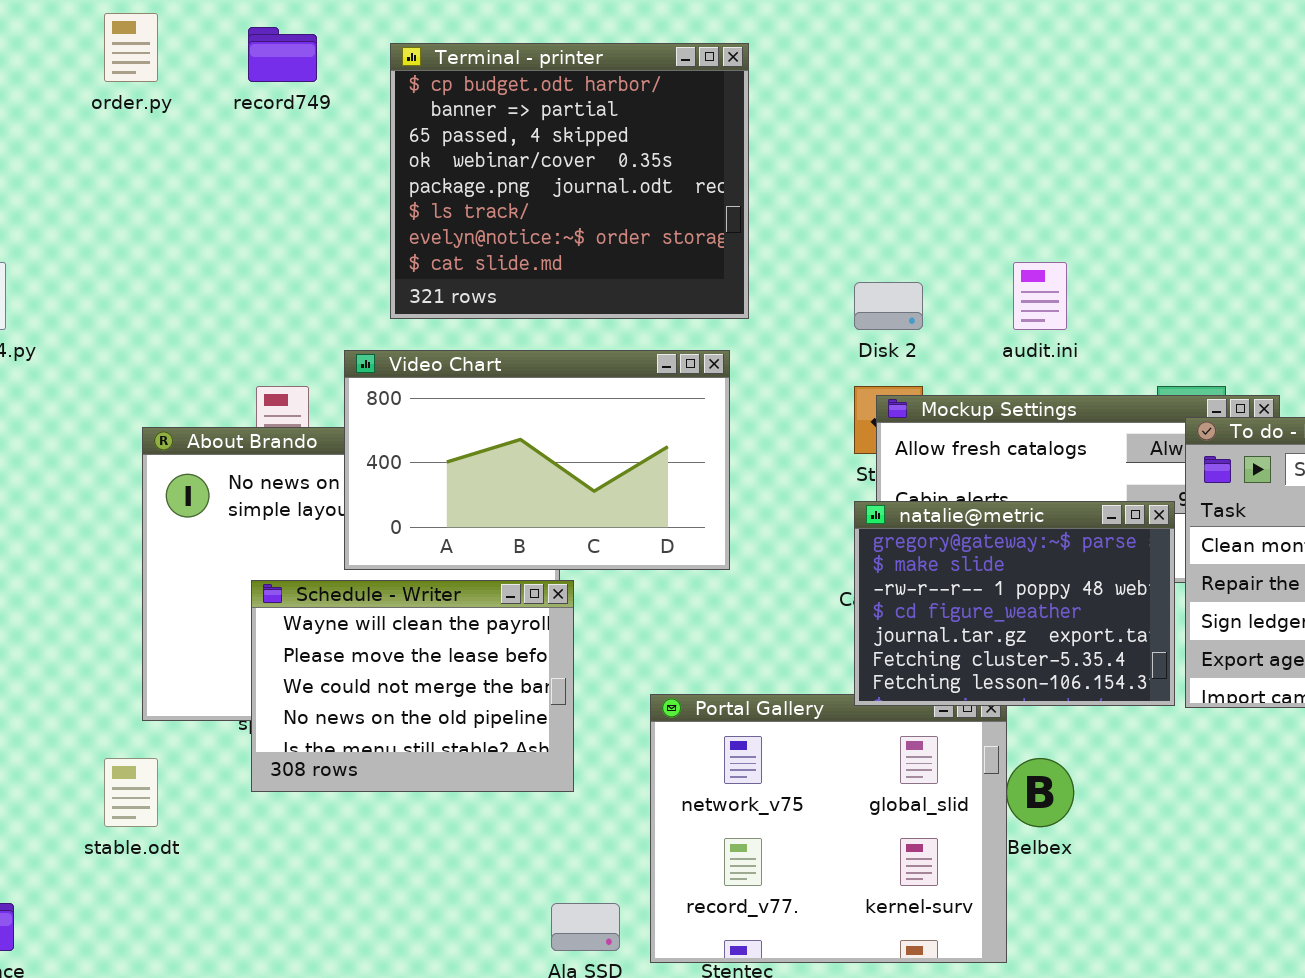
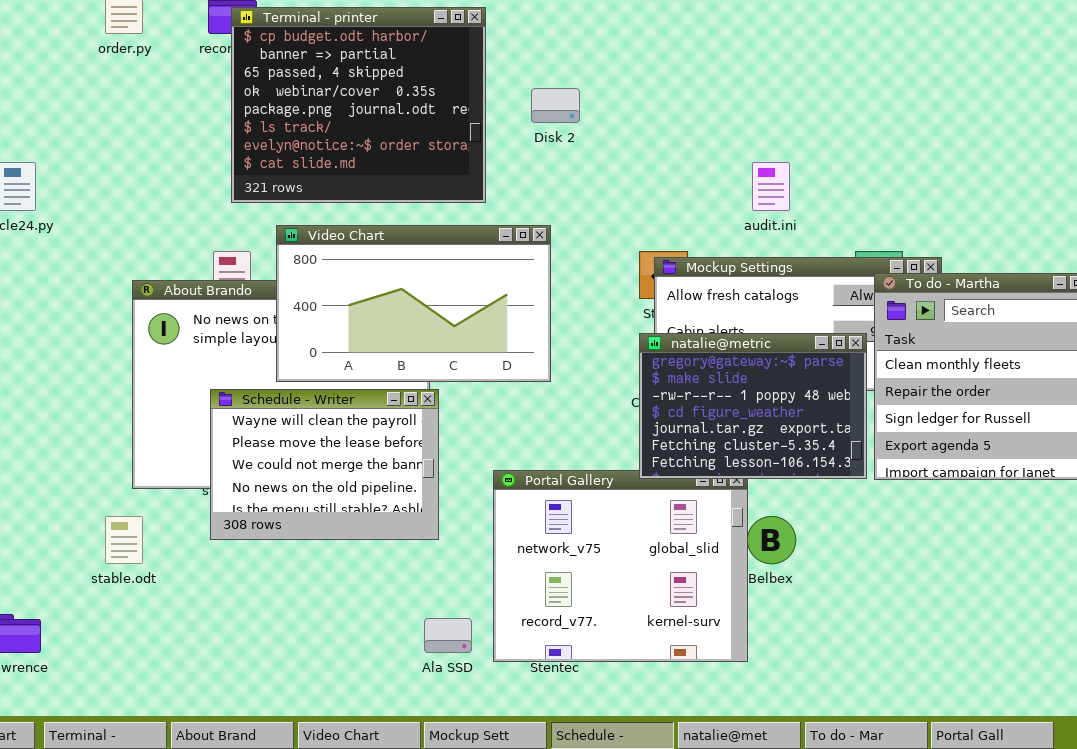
Terminal - printer: [390,43,749,319] -> [231,7,486,203], moved
Disk 2: [854,282,923,330] -> [531,88,580,123], moved

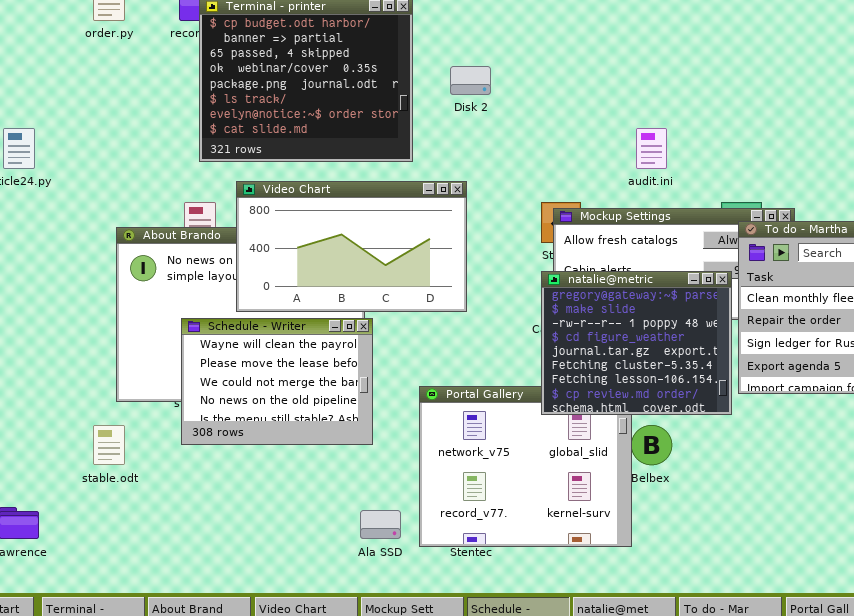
natalie@metric: [639,333,867,479] -> [541,271,732,415], resized

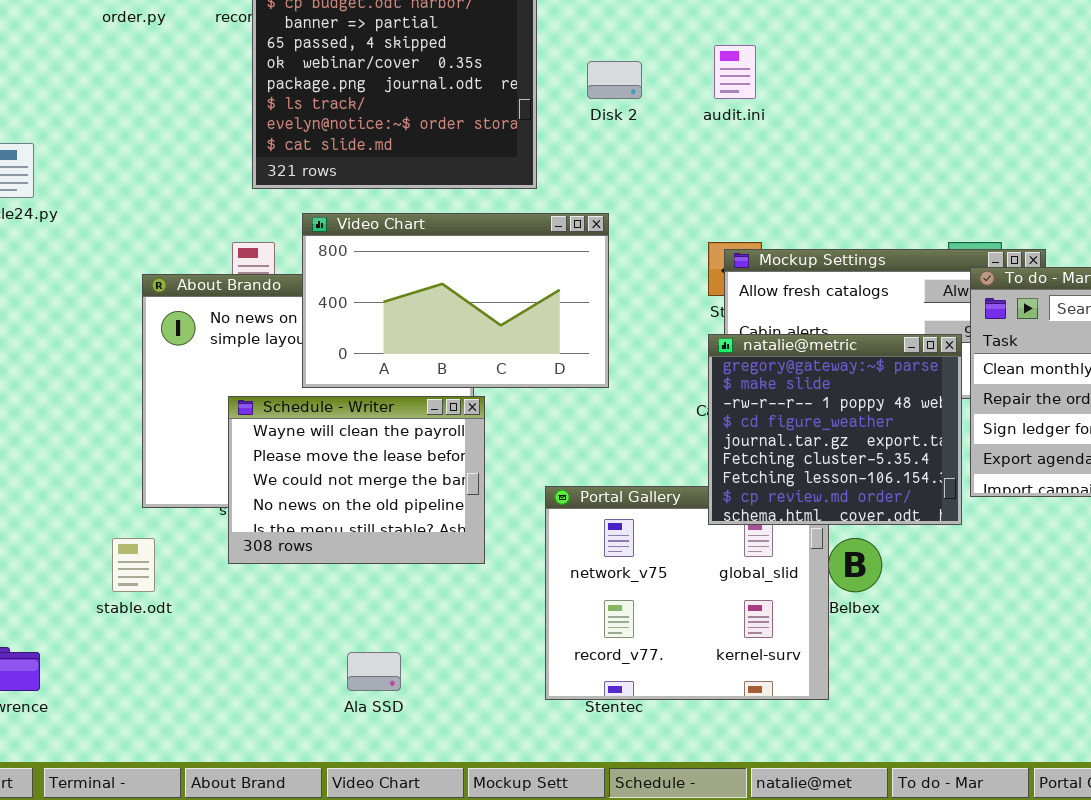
audit.ini: [636,128,667,169] -> [714,45,756,99], moved
Ala SSD: [360,510,401,539] -> [347,652,401,691], moved

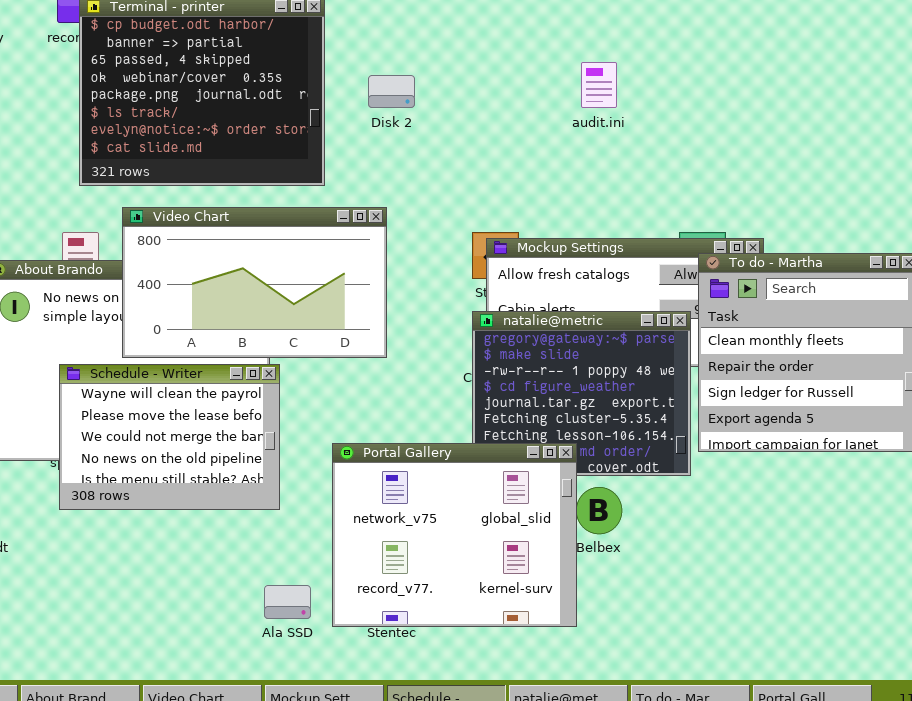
audit.ini: [714,45,756,99] -> [581,62,617,108], moved
Portal Gallery: [545,486,829,700] -> [332,443,577,627], raised
Ala SSD: [347,652,401,691] -> [264,585,311,619], moved

